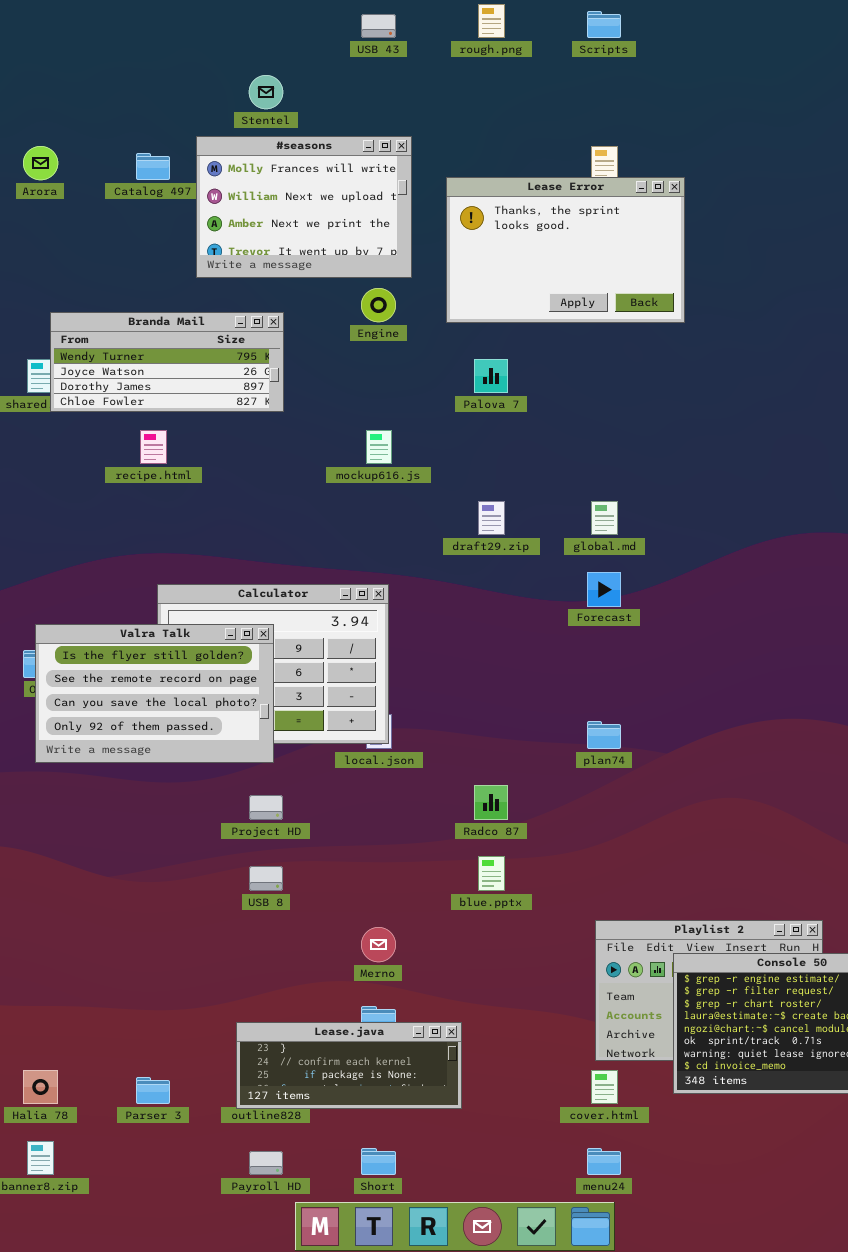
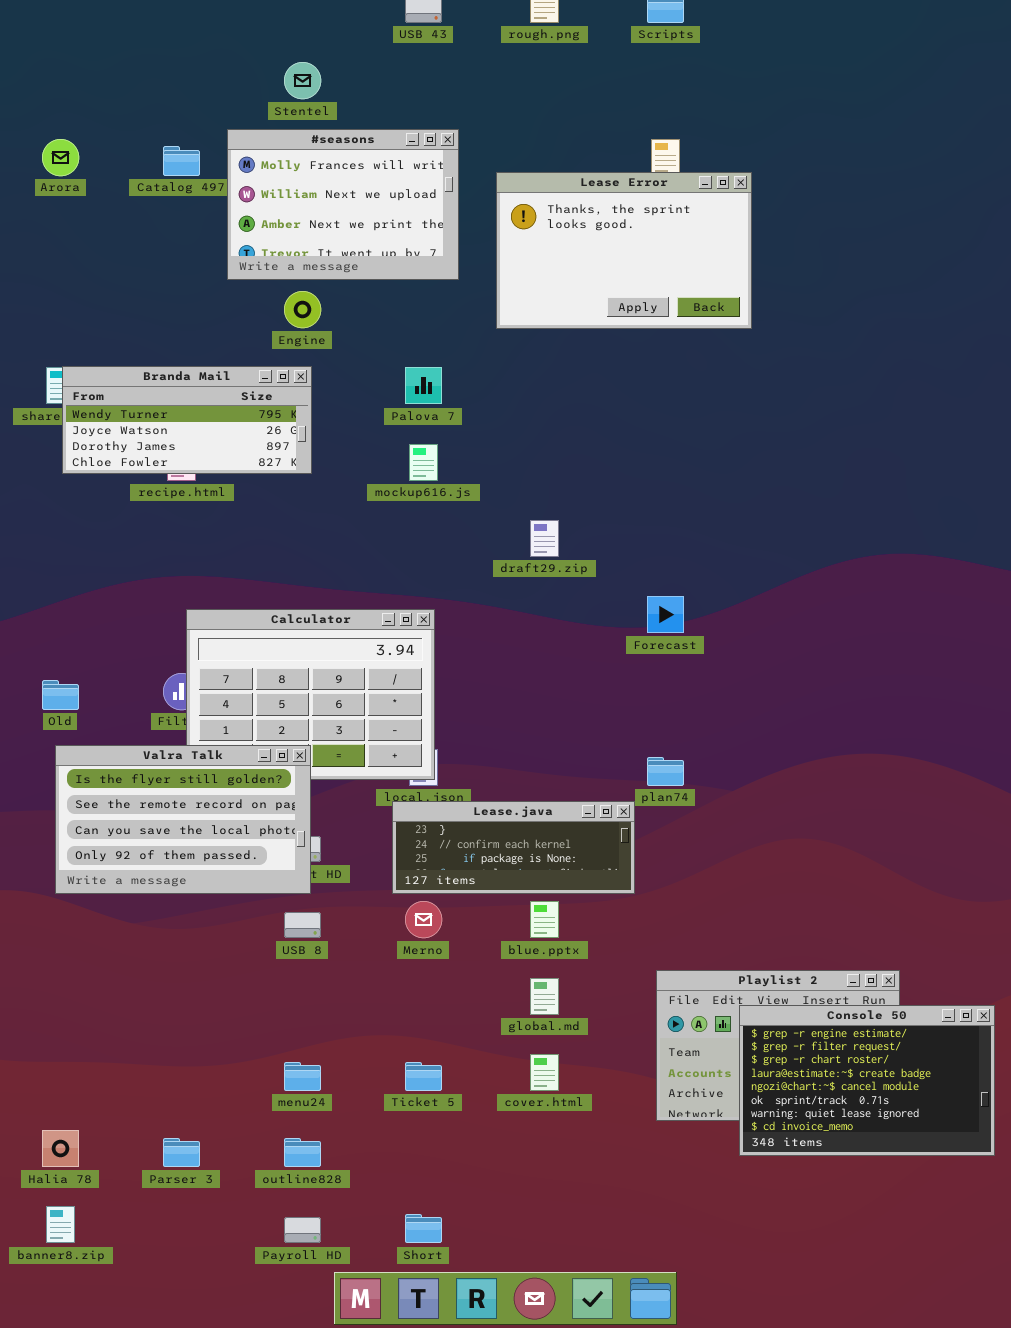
Engine: [361,288,396,322] -> [284,291,321,328], moved
Branda Mail: [50,312,284,412] -> [62,366,312,474], moved
Palova 7: [474,359,508,393] -> [405,367,442,404], moved
global.md: [591,501,618,535] -> [530,978,559,1015], moved
Valra Talk: [35,624,274,763] -> [55,745,311,894], moved
Merno: [361,927,396,962] -> [405,901,442,938], moved
Lease.java: [236,1022,462,1109] -> [392,801,635,894], moved
cover.html: [591,1070,618,1104] -> [530,1054,559,1091], moved
menu24: [587,1148,621,1175] -> [284,1062,321,1091], moved

